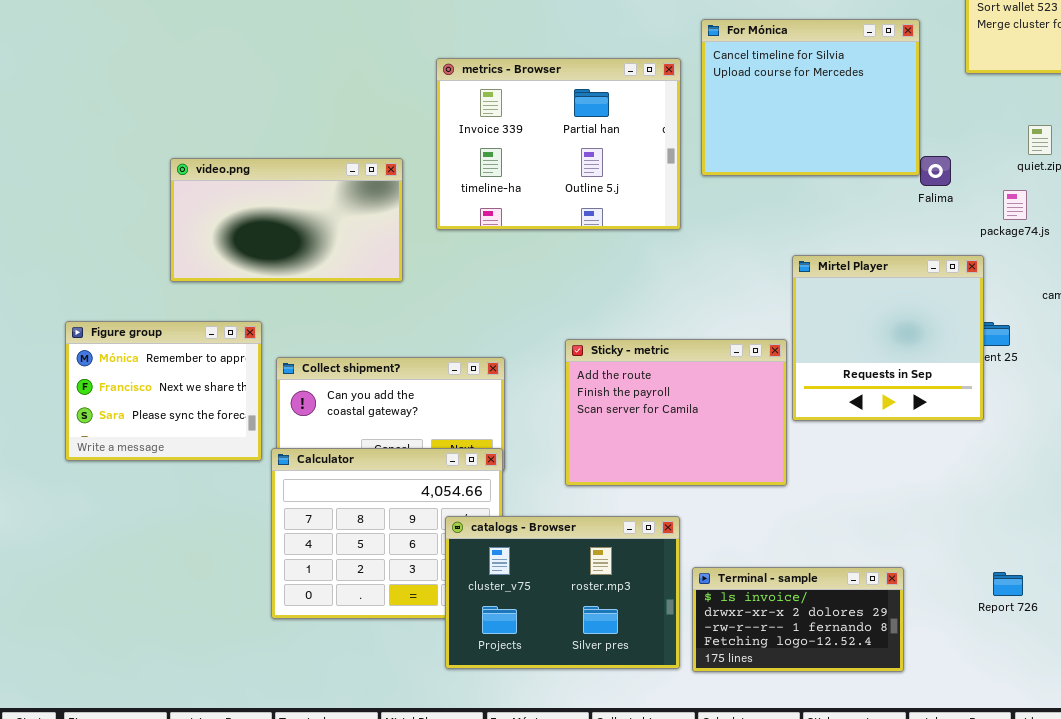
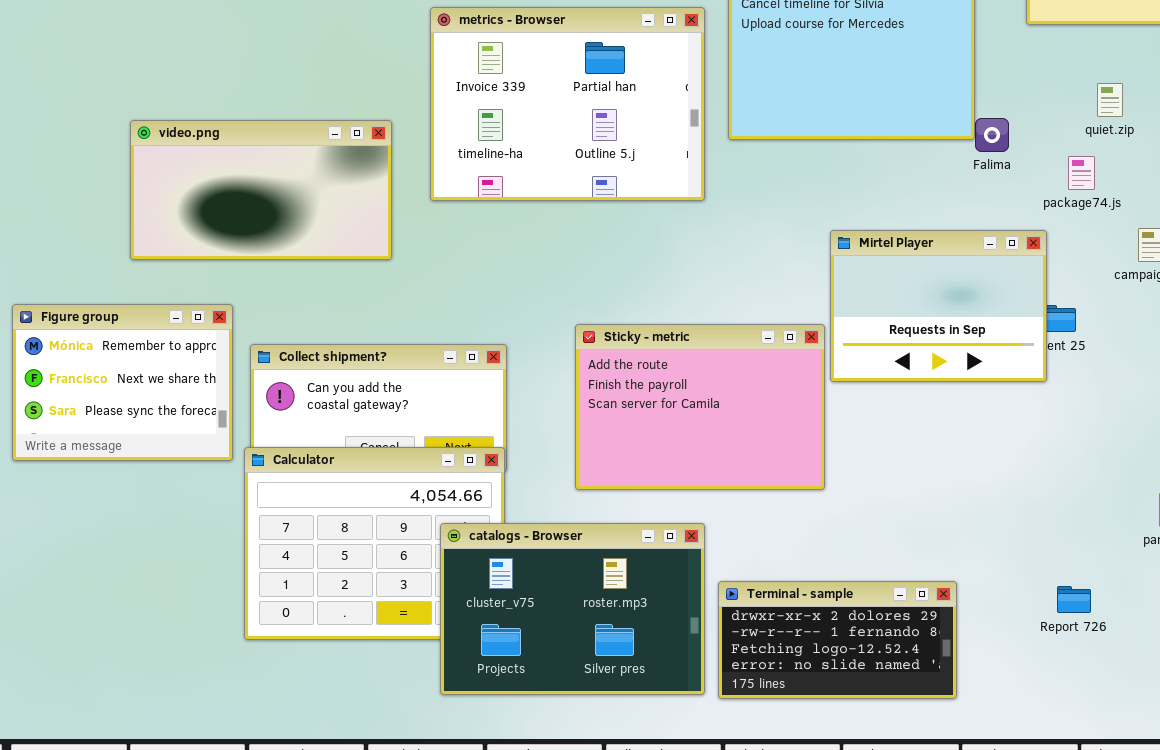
Mirtel Player: [792,255,984,421] -> [830,230,1047,382], resized
Terminal - sample: [692,567,904,672] -> [718,581,957,699], scrolled down 1 row

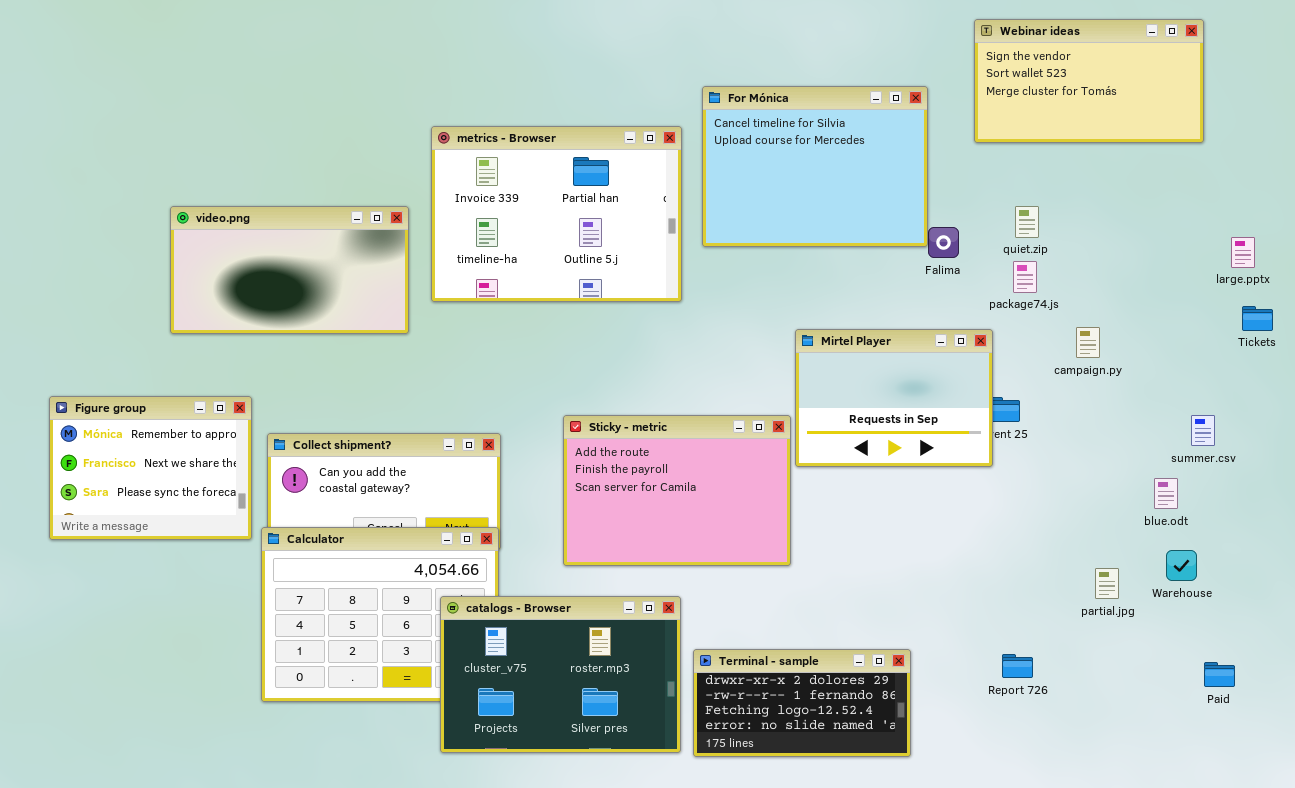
quiet.zip: [1097,83,1123,117] -> [1015,206,1039,238], moved
video.png: [130,120,392,260] -> [170,206,409,334], moved

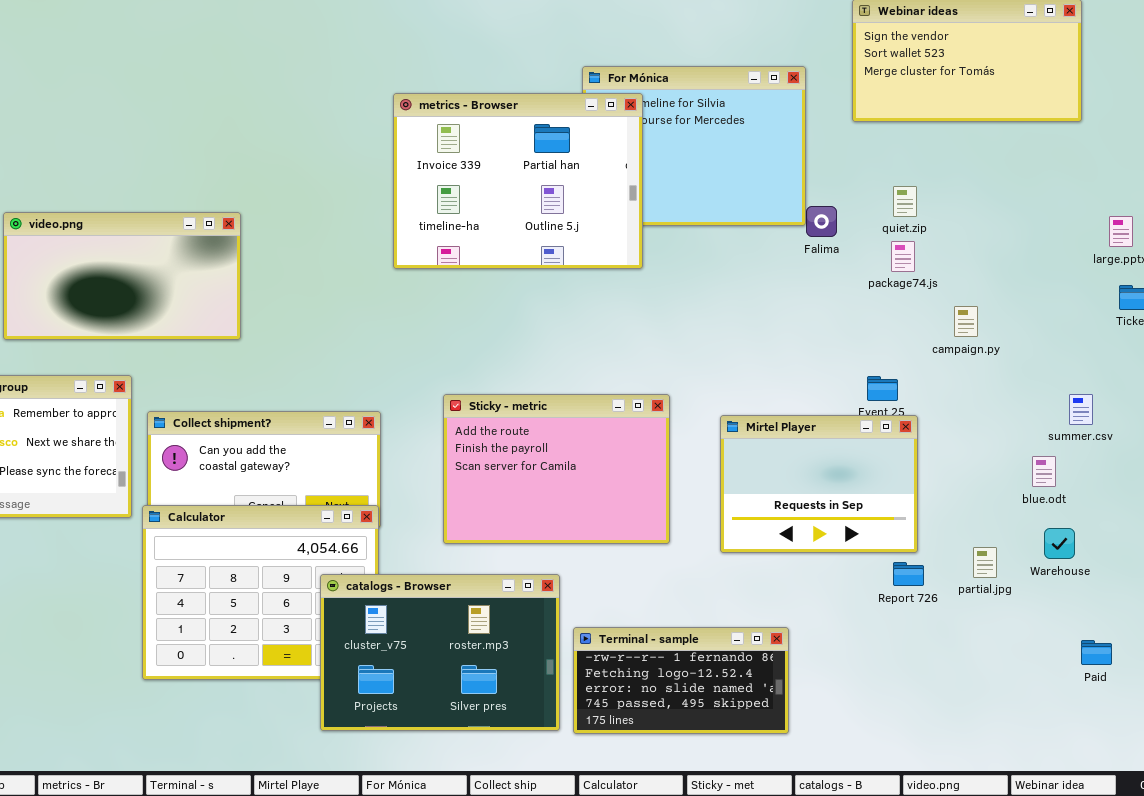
metrics - Browser: [431,126,682,302] -> [393,93,643,269], moved
video.png: [170,206,409,334] -> [3,212,241,340], moved
Mirtel Player: [795,329,993,467] -> [720,415,918,553], moved
Terminal - sample: [693,649,911,757] -> [573,627,789,734], scrolled down 1 row
Report 726: [1002,654,1033,678] -> [893,562,924,586], moved

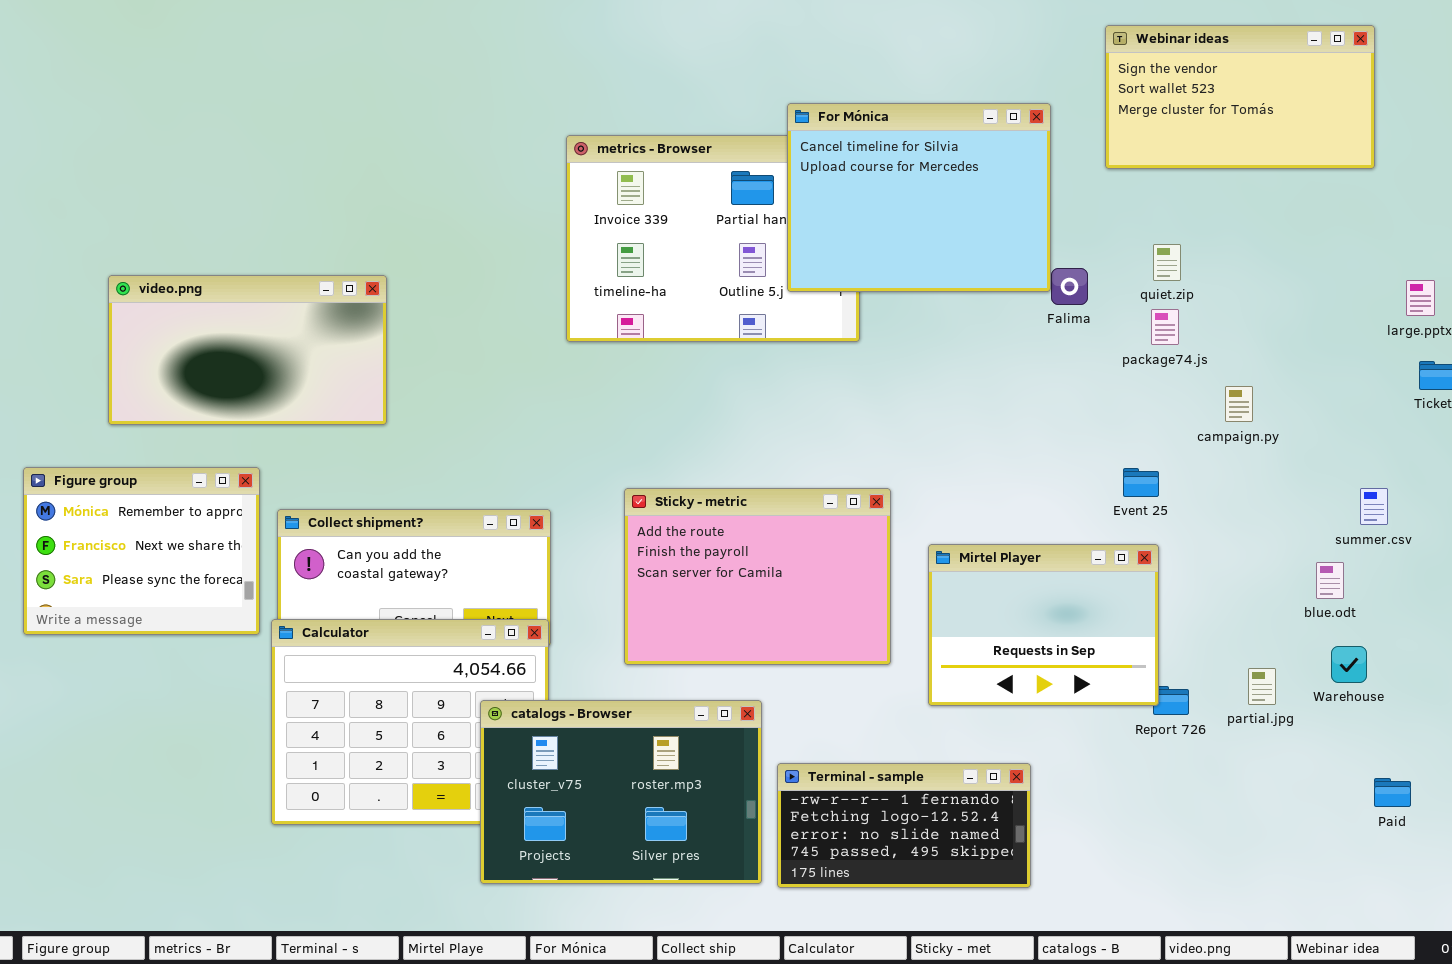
For Mónica: [582,66,806,226] -> [787,103,1051,292], raised
Mirtel Player: [720,415,918,553] -> [928,544,1159,706], moved

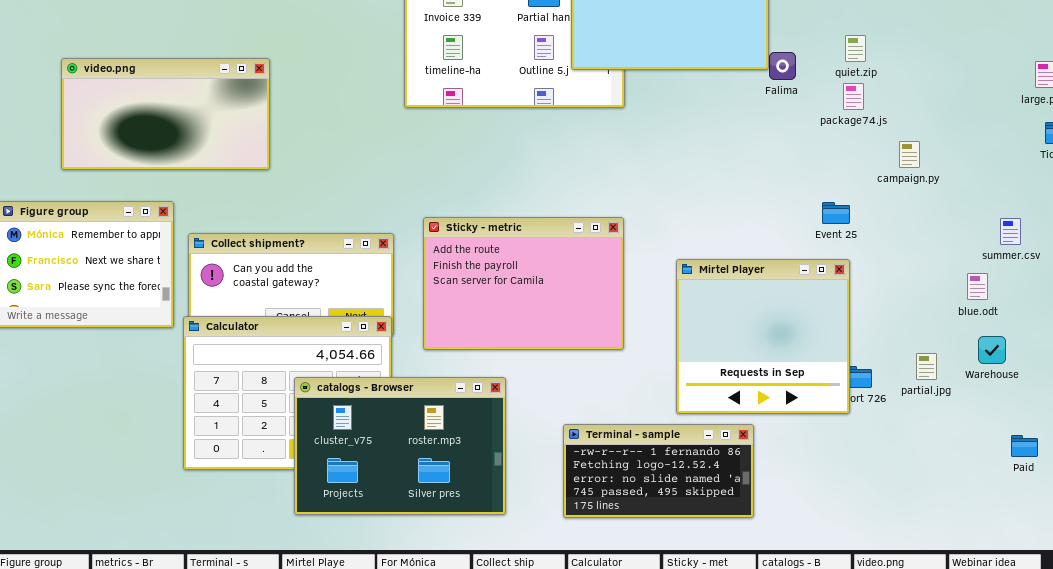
Sticky - metric: [624,488,891,665] -> [423,217,624,350], moved
Mirtel Player: [928,544,1159,706] -> [676,259,850,414], resized
catalogs - Browser: [480,700,762,884] -> [294,377,506,515], moved

